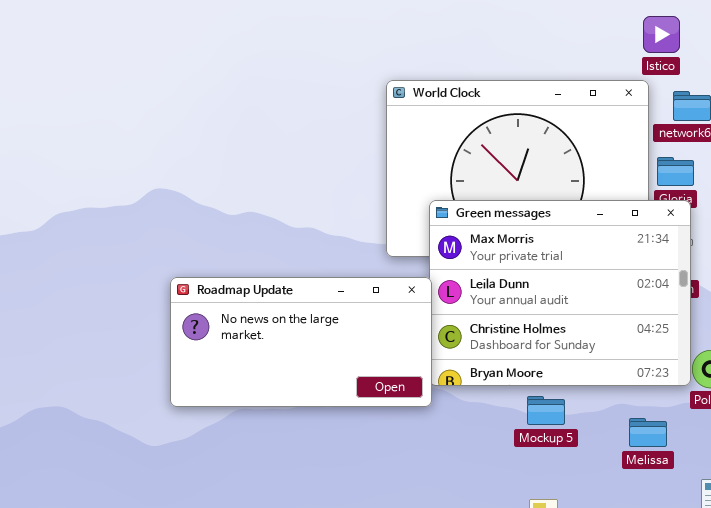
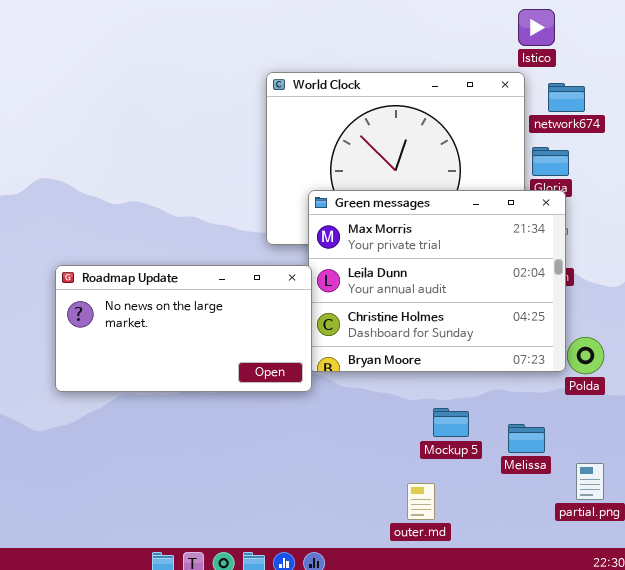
Mockup 5: [527,396,565,425] -> [433,408,469,437], moved
Melissa: [629,418,667,447] -> [508,424,545,453], moved

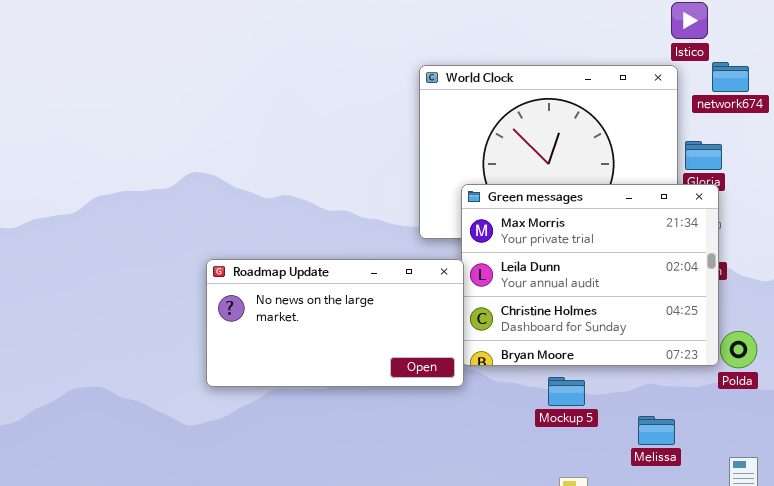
network674: [548,83,585,112] -> [712,62,749,92], moved
Mockup 5: [433,408,469,437] -> [548,377,585,406], moved
Melissa: [508,424,545,453] -> [638,416,675,445], moved

